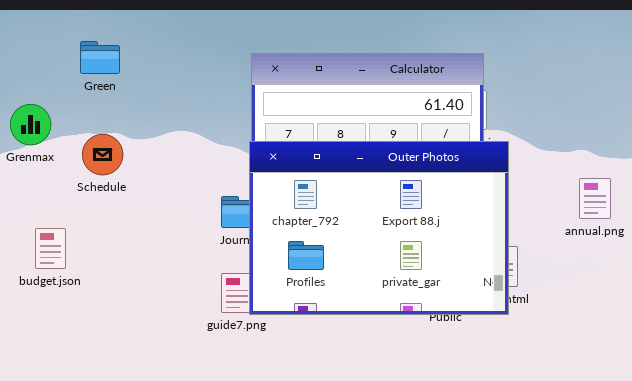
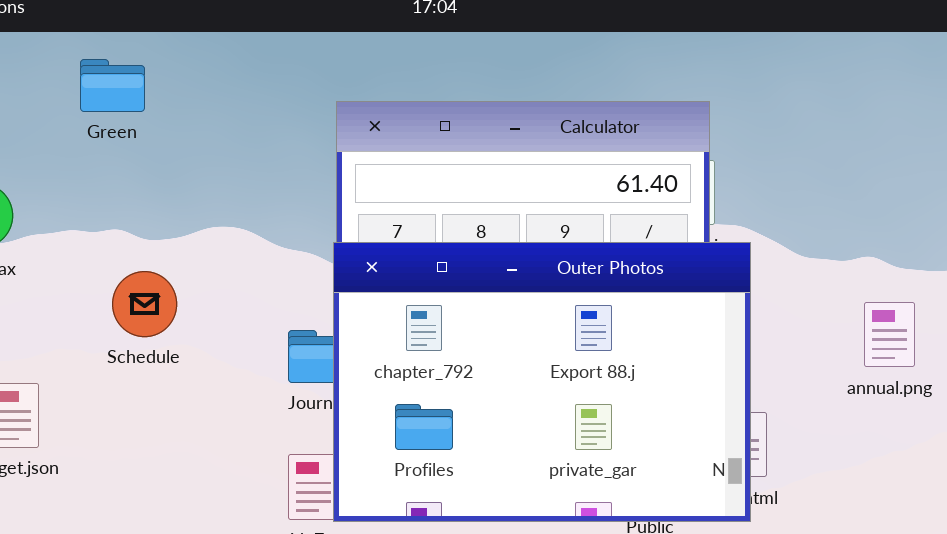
Green: [80,41,120,74] -> [80,59,145,112], moved
Schedule: [82,134,123,175] -> [112,271,177,337], moved

